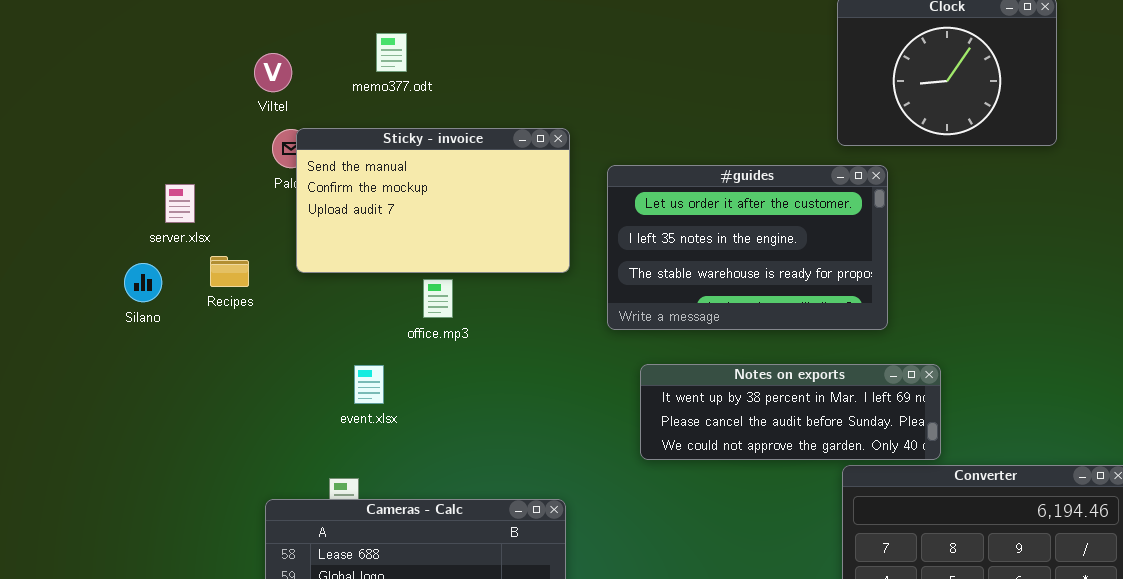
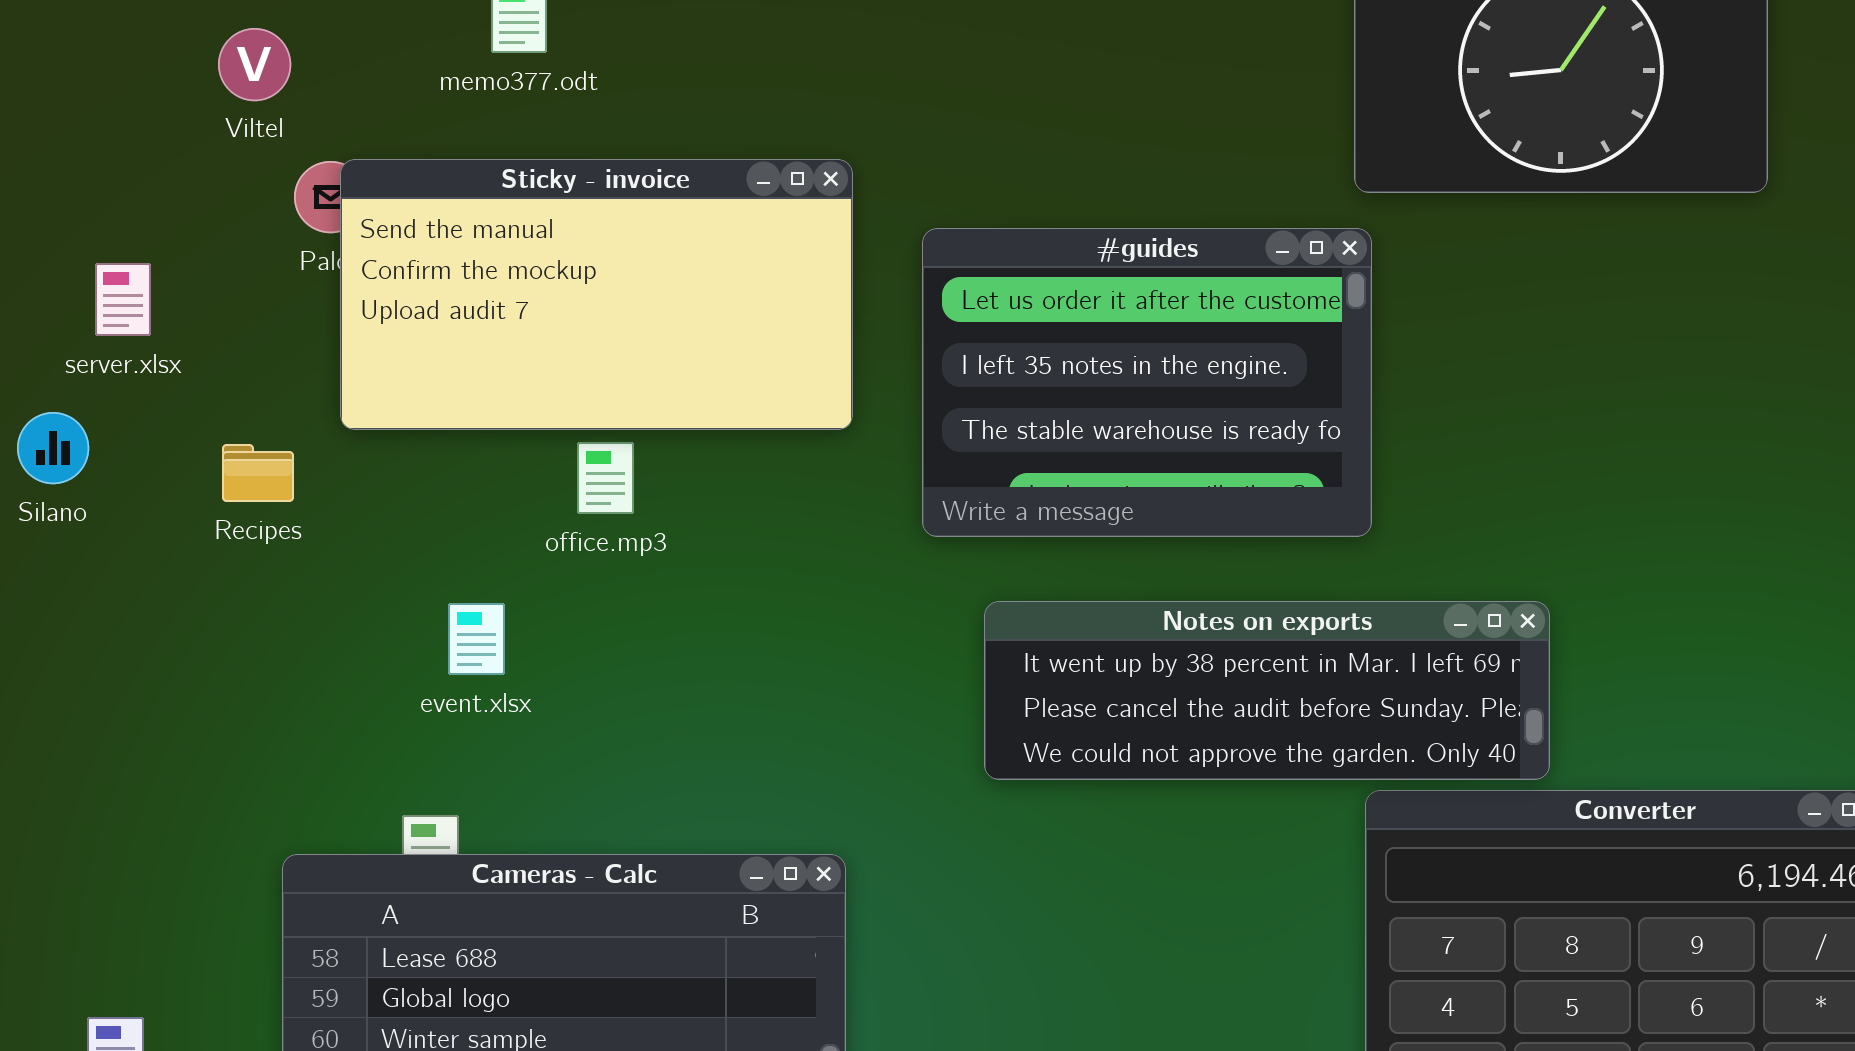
Viltel: [254,53,292,92] -> [218,28,291,101], moved
#guides: [607,165,888,330] -> [922,228,1372,537], resized
Recipes: [210,256,249,287] -> [222,444,294,502], moved

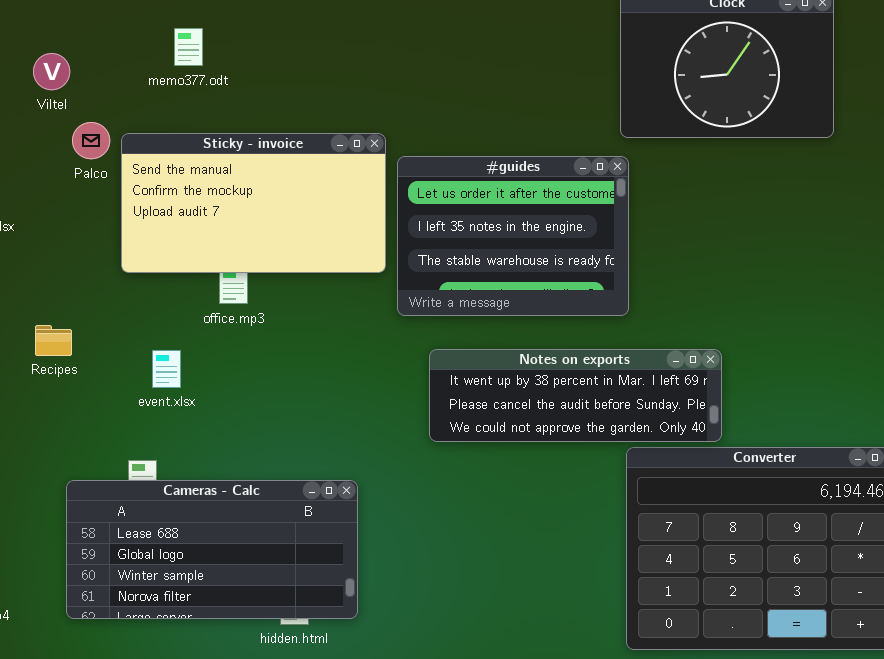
Sticky - invoice: [340,159,853,430] -> [121,133,386,273], moved
Recipes: [222,444,294,502] -> [35,325,72,356], moved

